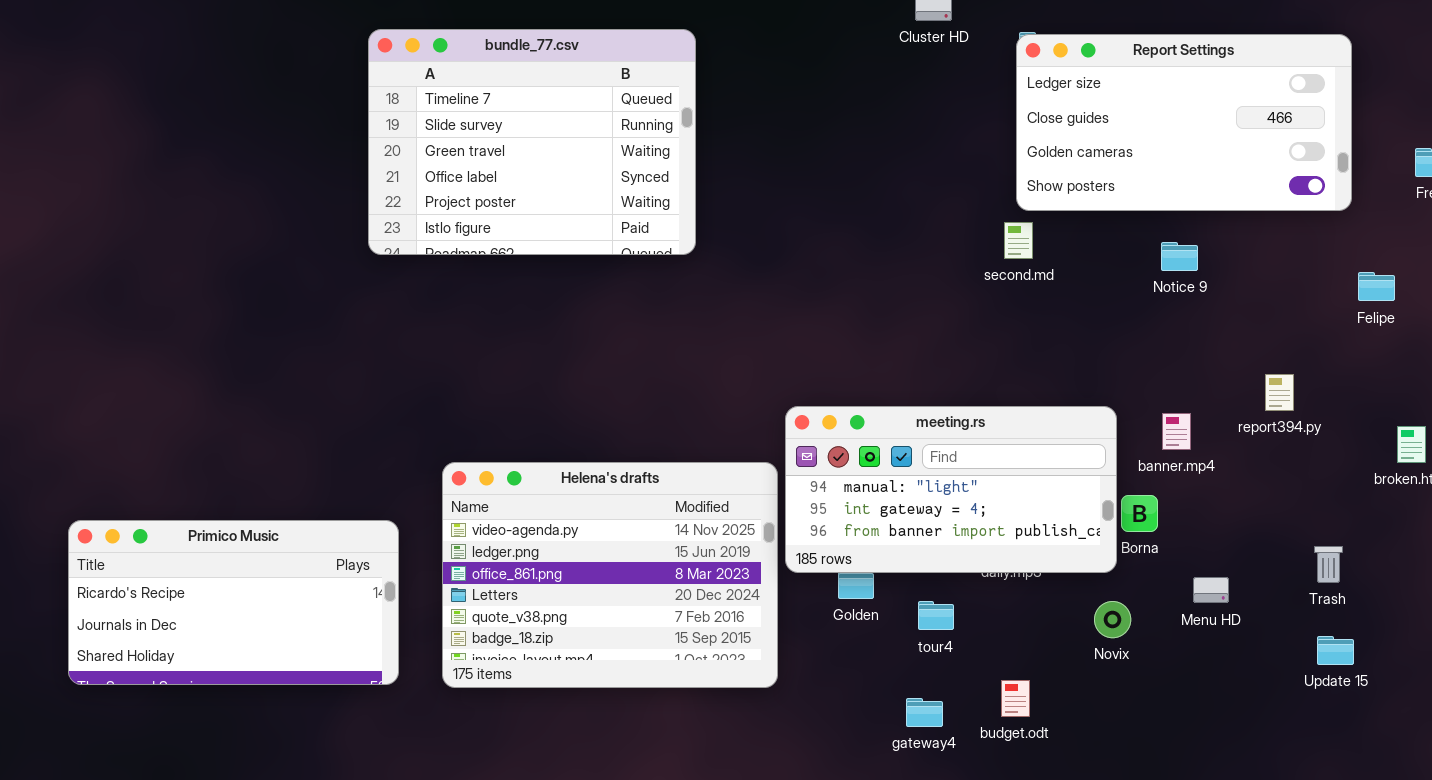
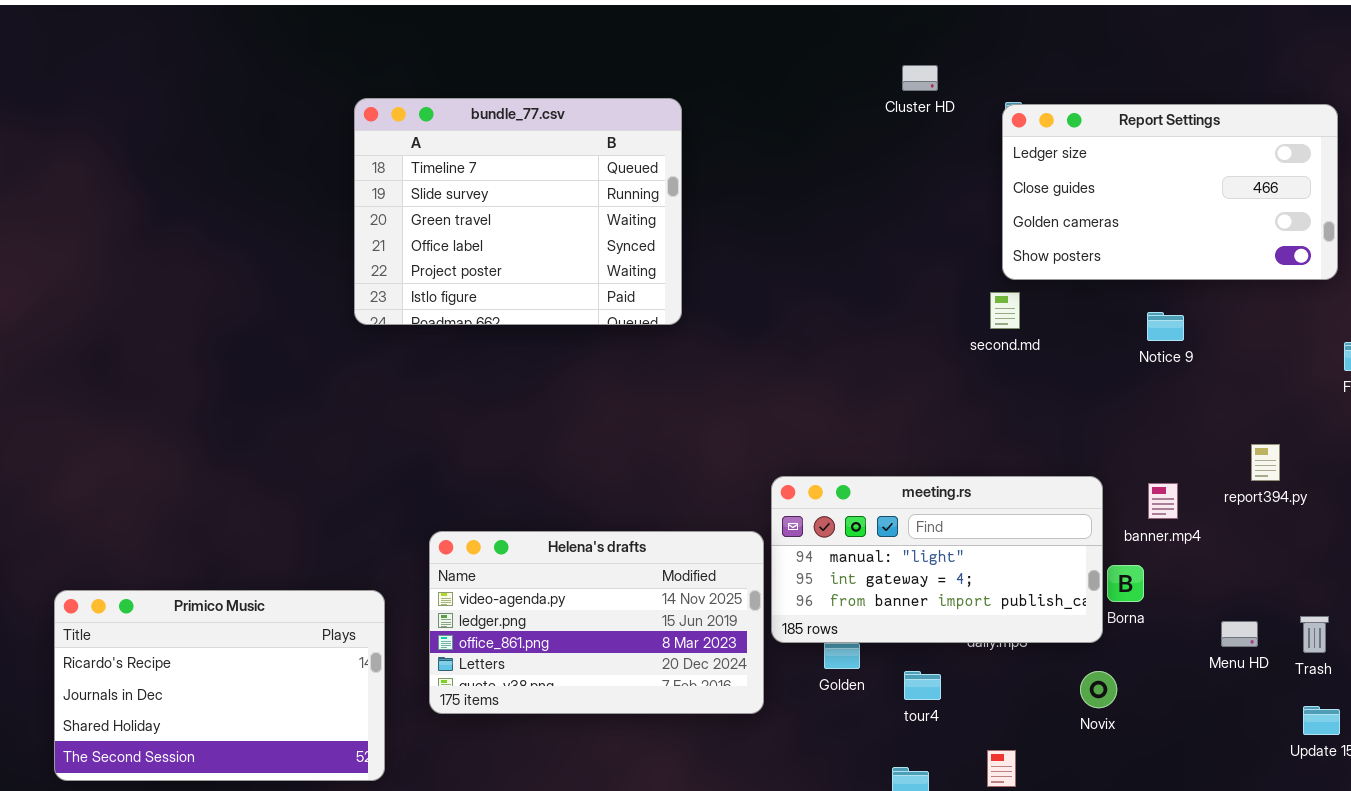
Helena's drafts: [442,462,778,688] -> [429,531,764,714], resized
Primico Music: [68,520,399,685] -> [54,590,385,781], resized
Menu HD: [1193,577,1229,603] -> [1221,621,1258,647], moved

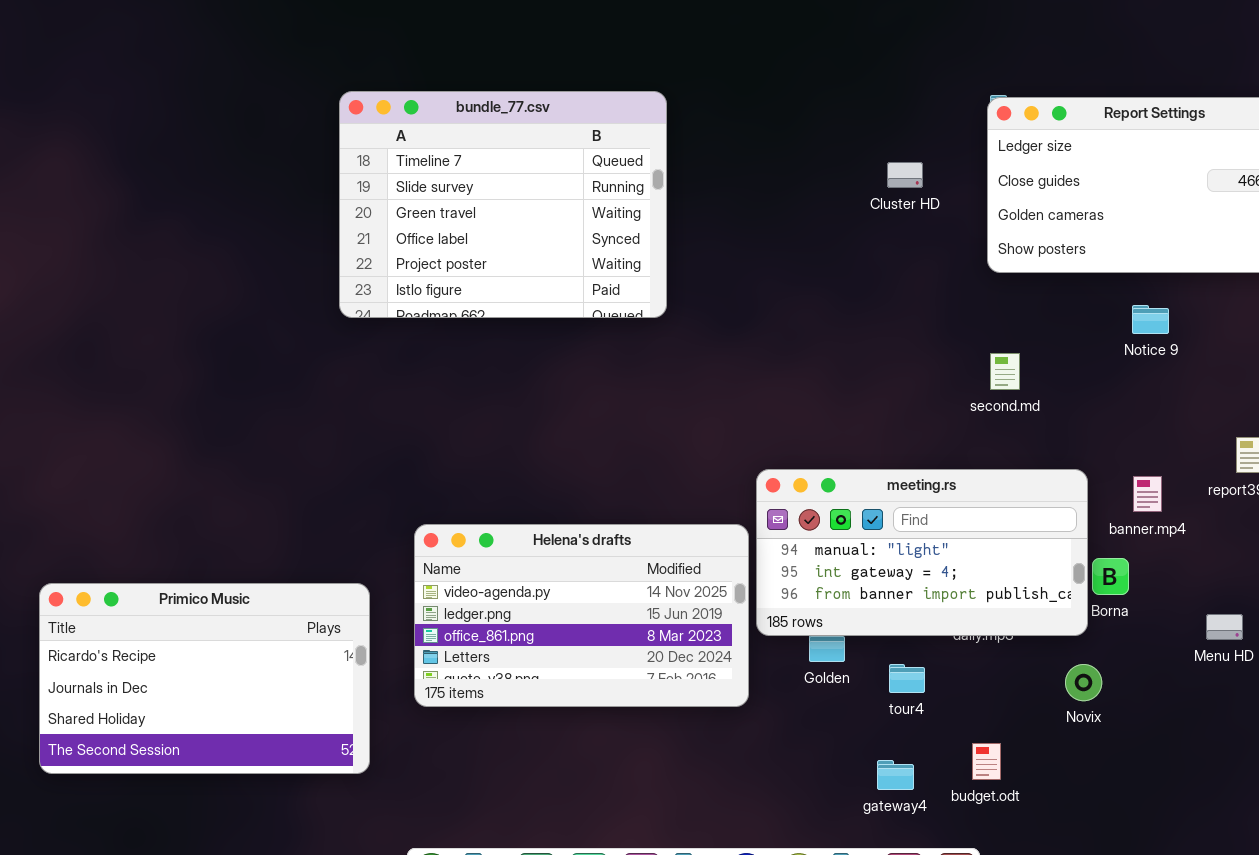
Cluster HD: [902,65,938,91] -> [887,162,923,188], moved
second.md: [990,292,1020,329] -> [990,353,1020,390], moved

